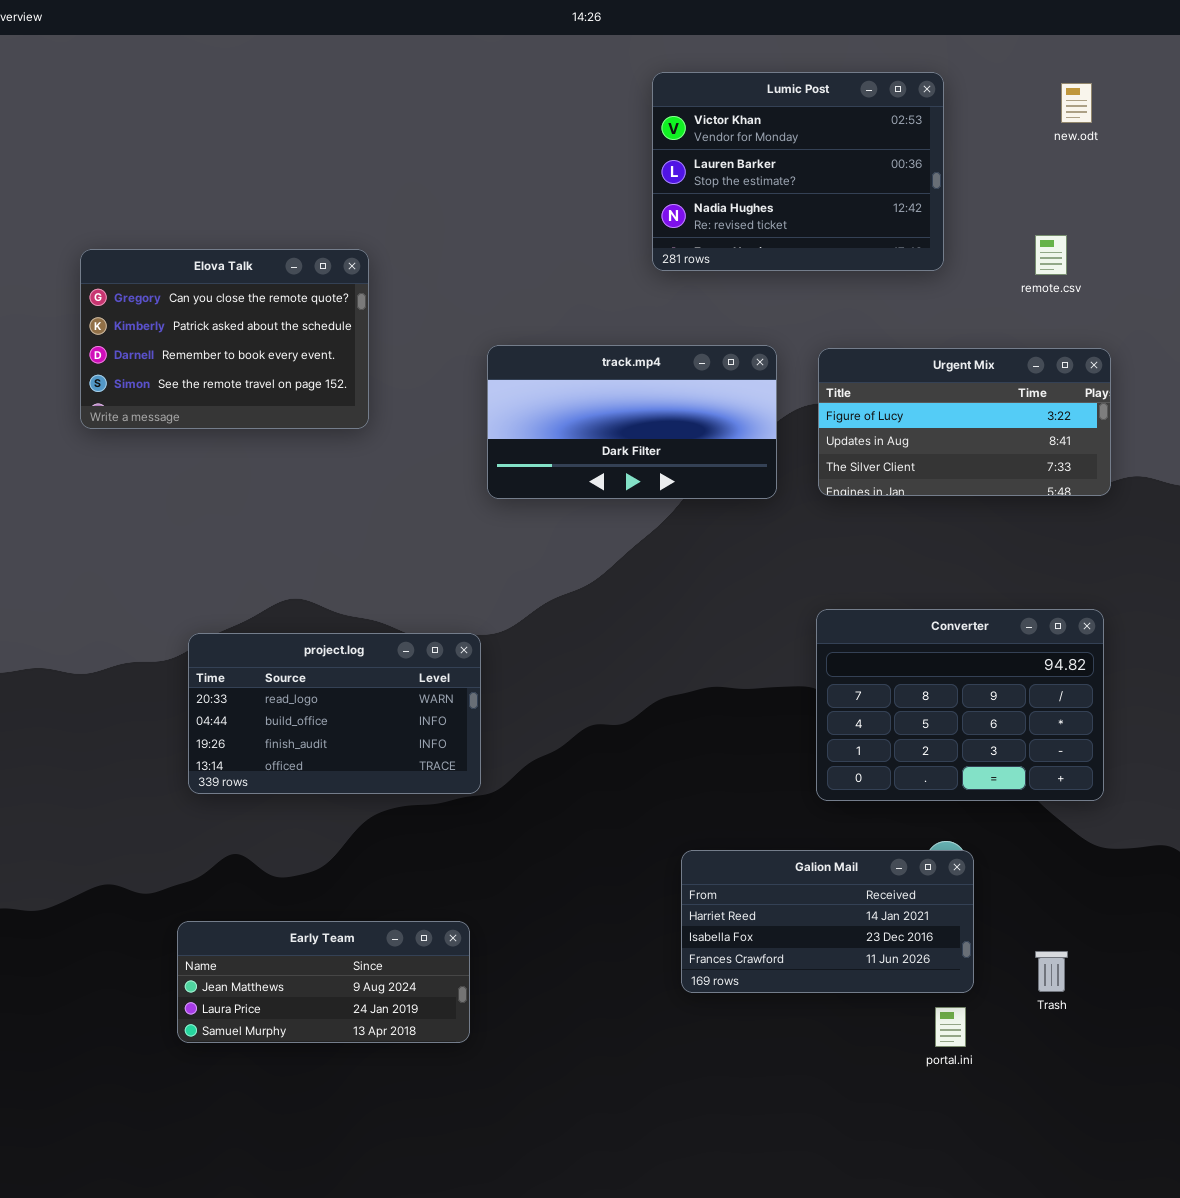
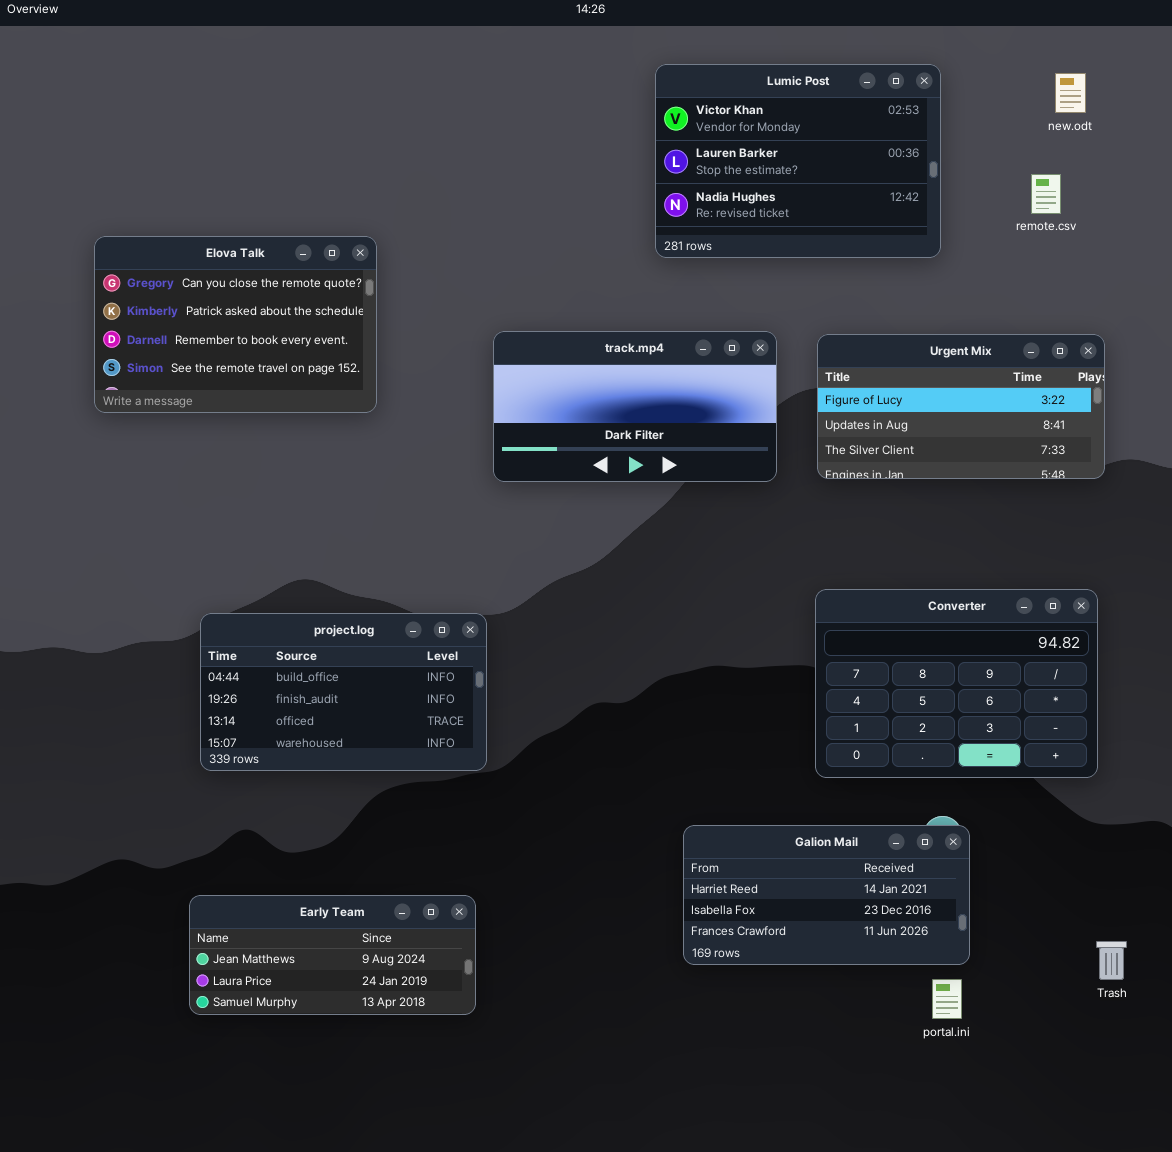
remote.csv: [1035,235,1067,275] -> [1031,174,1061,214], moved
project.log: [188,633,481,794] -> [200,613,487,771], scrolled down 1 row
Trash: [1035,951,1068,992] -> [1096,941,1127,980], moved

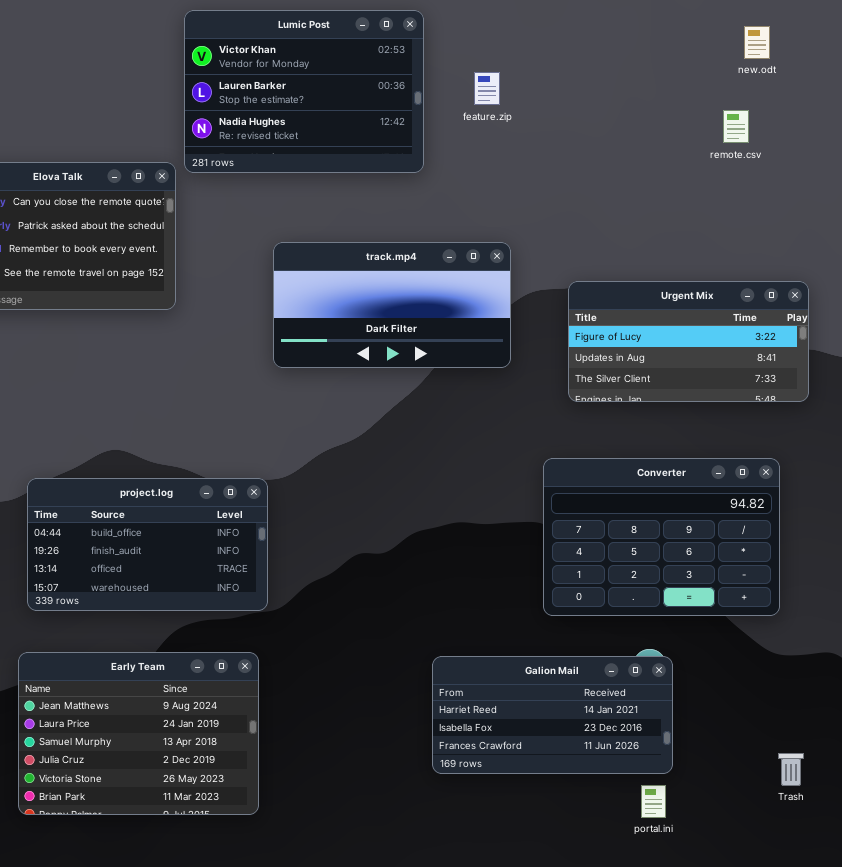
Lumic Post: [655,64,941,258] -> [184,10,424,173], moved
Urgent Mix: [817,334,1105,479] -> [568,281,809,402], moved
Early Team: [189,895,476,1015] -> [18,652,259,815], resized

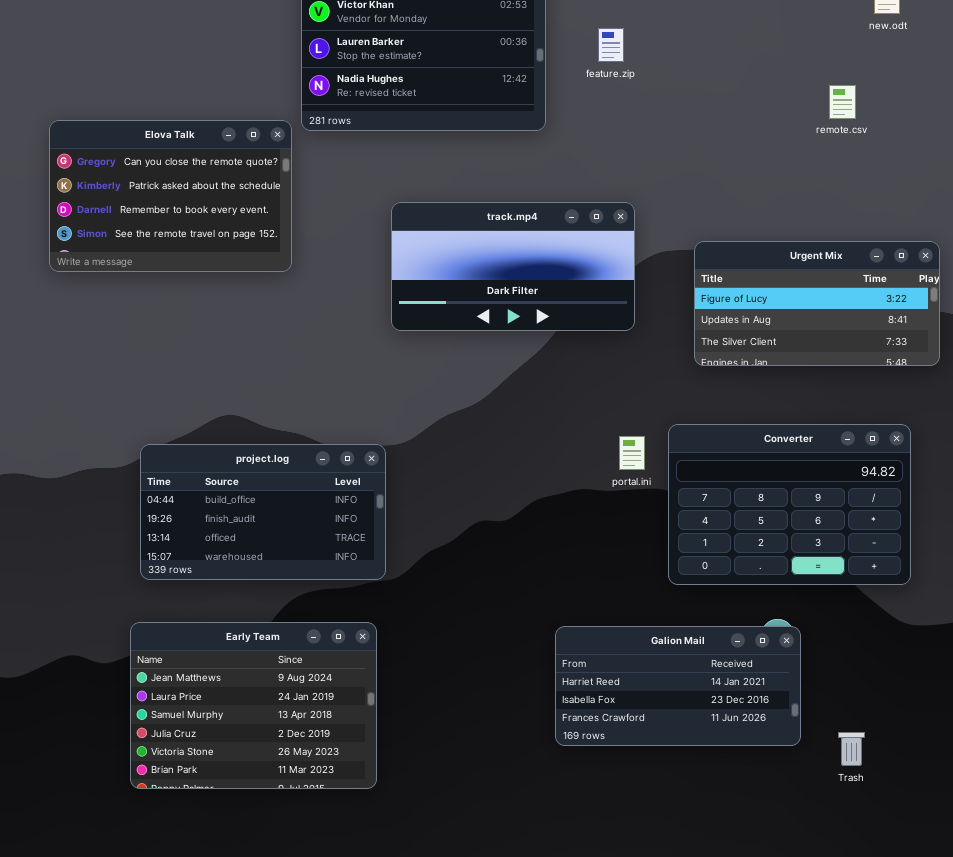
remote.csv: [723,110,749,143] -> [829,85,856,119], moved
Trash: [778,753,804,786] -> [838,732,865,766], moved
portal.ini: [641,785,666,818] -> [619,436,645,470], moved

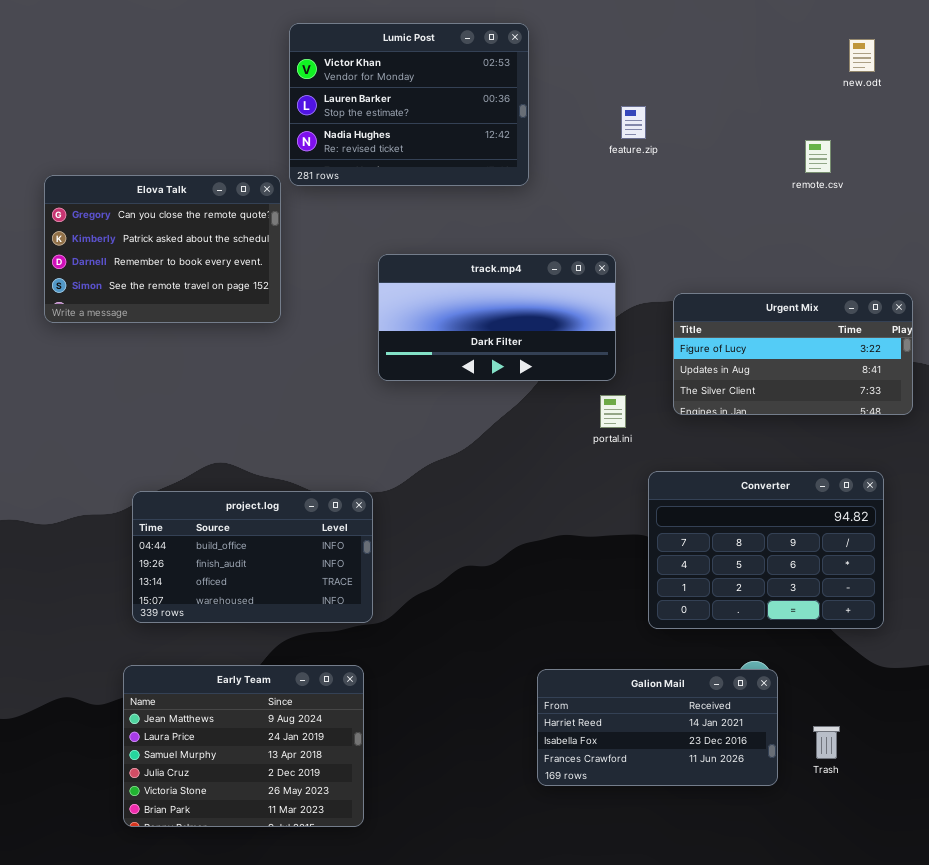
feature.zip: [598,28,624,62] -> [621,106,646,139], moved
portal.ini: [619,436,645,470] -> [600,395,626,428], moved
Trash: [838,732,865,766] -> [813,726,840,759], moved

